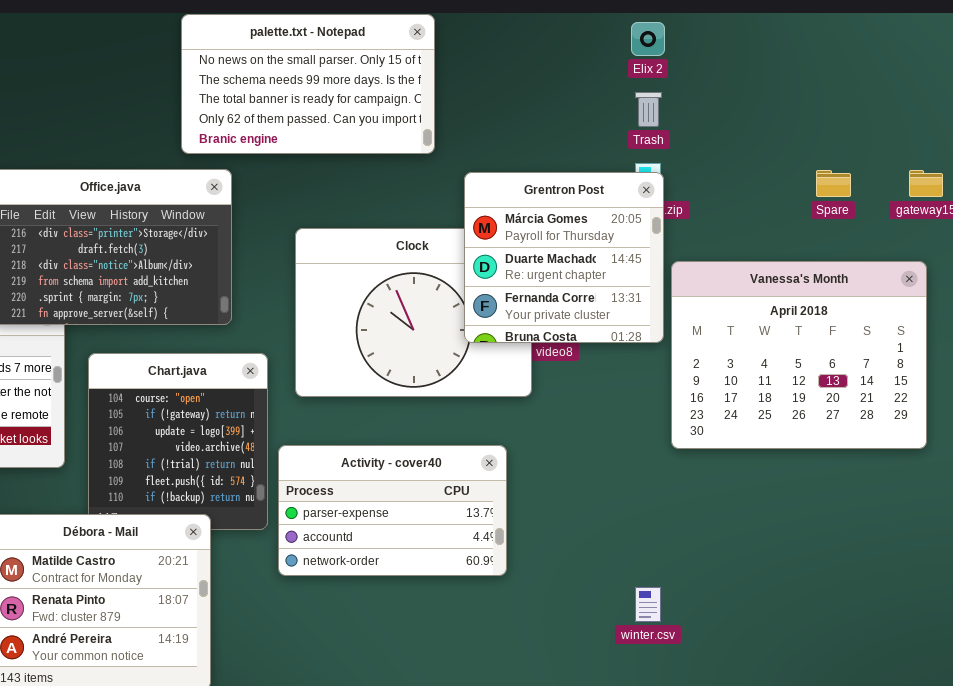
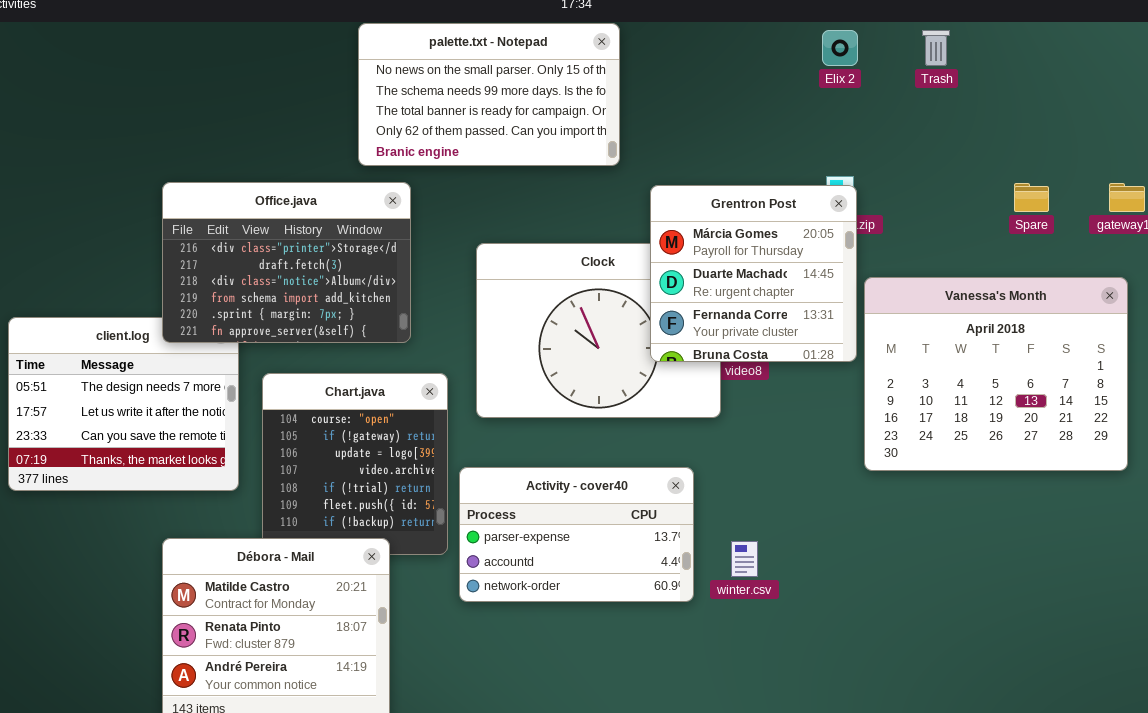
Trash: [635,92,662,127] -> [922,30,950,66], moved
winter.csv: [635,587,661,622] -> [731,541,758,577], moved

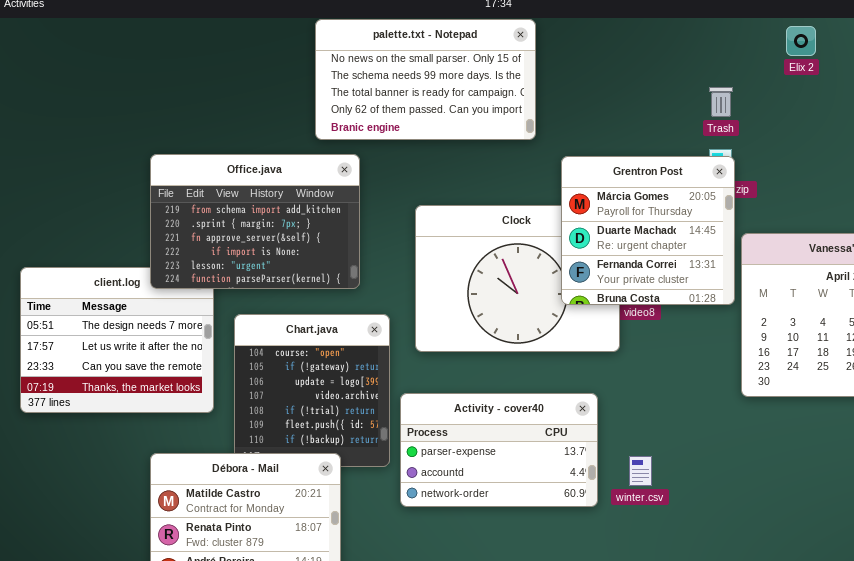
Elix 2: [822,30,858,66] -> [786,26,816,56], moved
Trash: [922,30,950,66] -> [709,87,733,117], moved
Office.java: [162,182,411,343] -> [150,154,360,289], scrolled down 3 rows

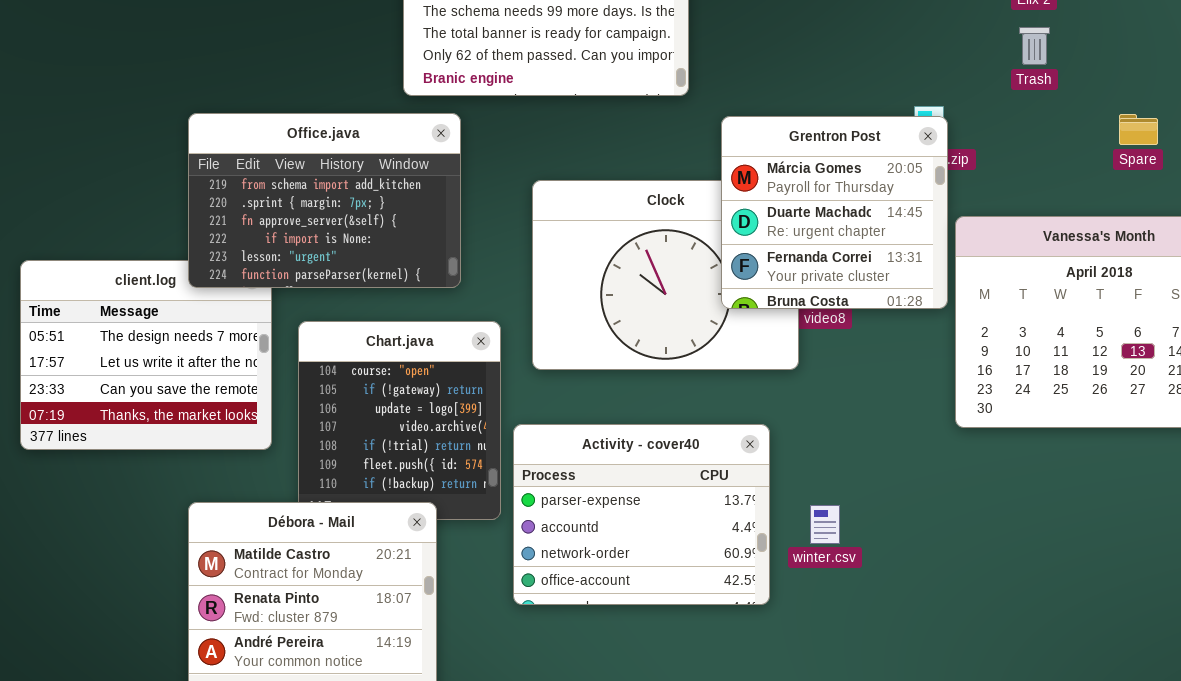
Trash: [709,87,733,117] -> [1019,27,1050,65], moved
Activity - cover40: [400,393,598,507] -> [513,424,770,605], resized

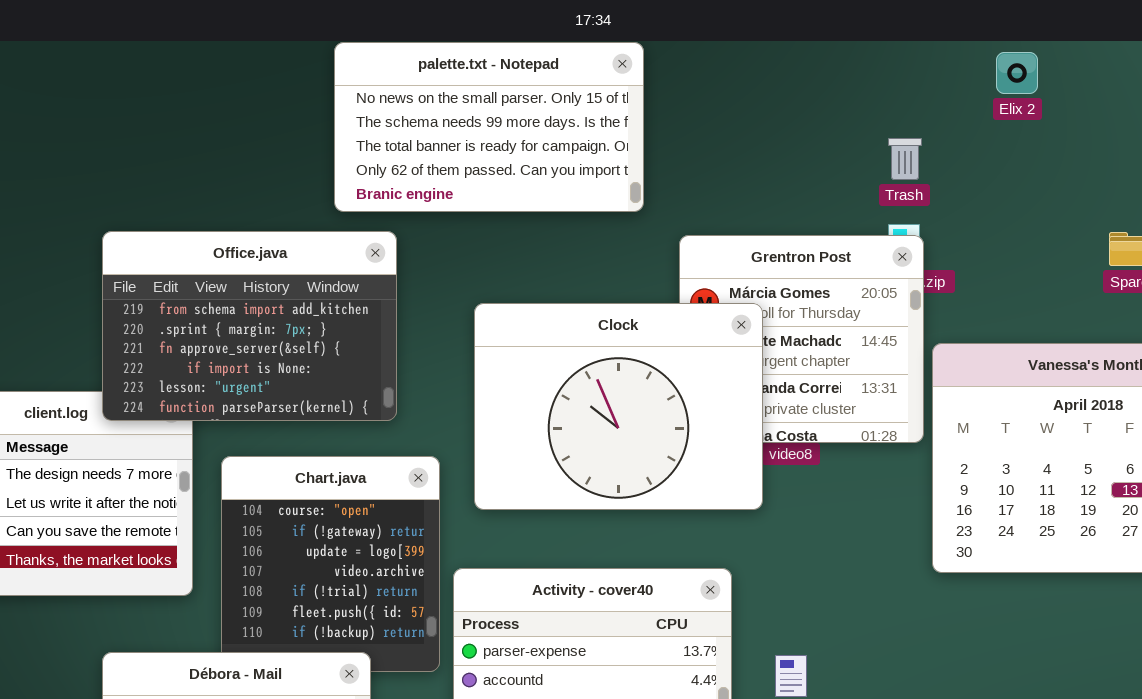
Trash: [1019,27,1050,65] -> [888,138,922,180], moved
Clock: [532,180,799,370] -> [474,303,763,510], raised

